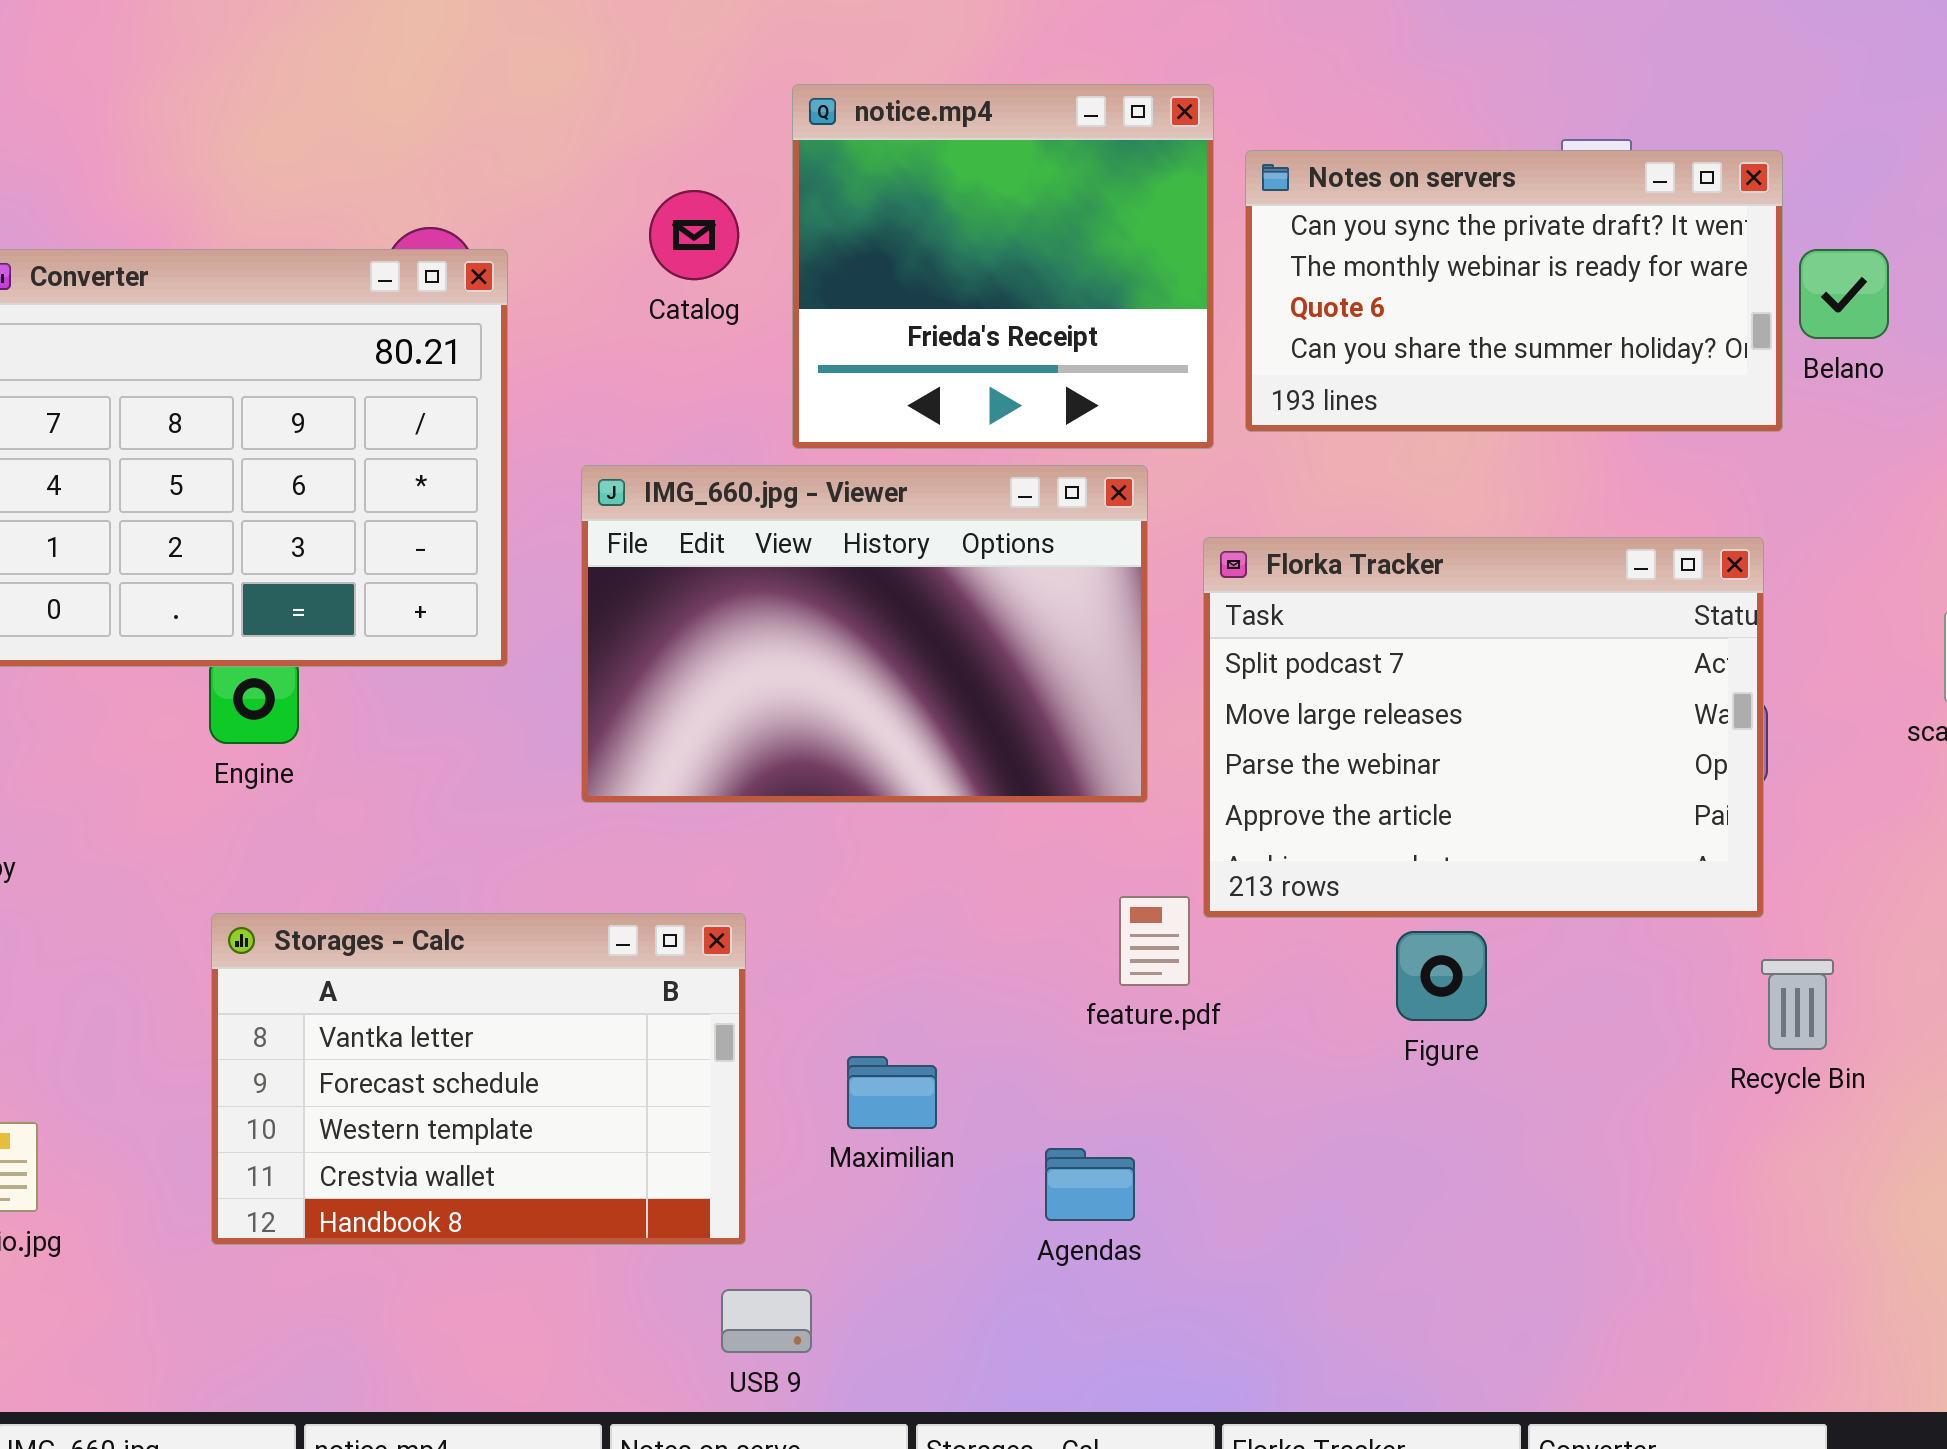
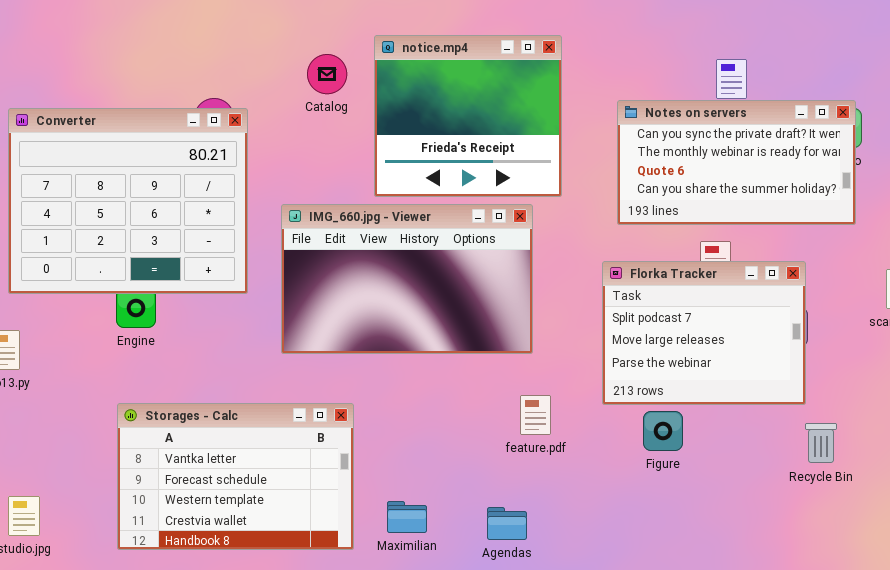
Notes on servers: [1245,150,1783,432] -> [617,100,856,225], moved
Catalog: [649,190,739,280] -> [307,54,347,94], moved
Florka Tracker: [1203,537,1764,918] -> [602,261,806,405], resized
Maximilian: [847,1056,937,1129] -> [387,501,427,533], moved

